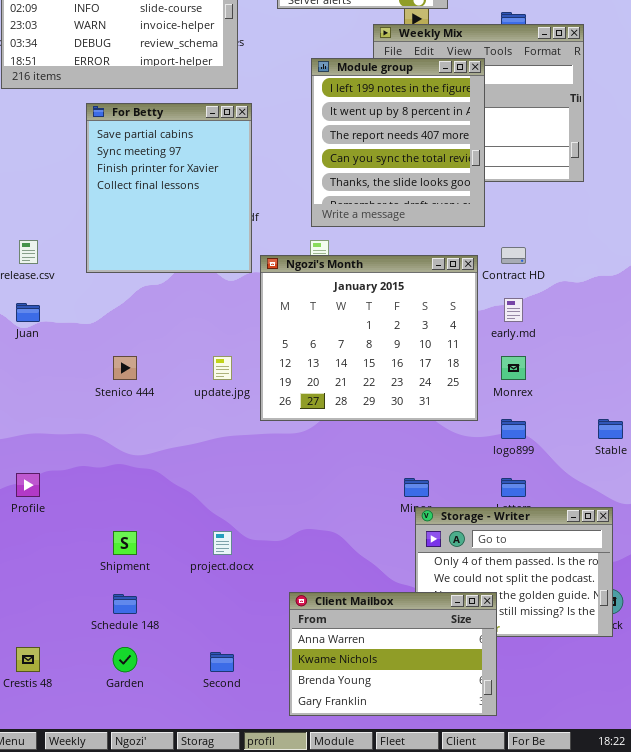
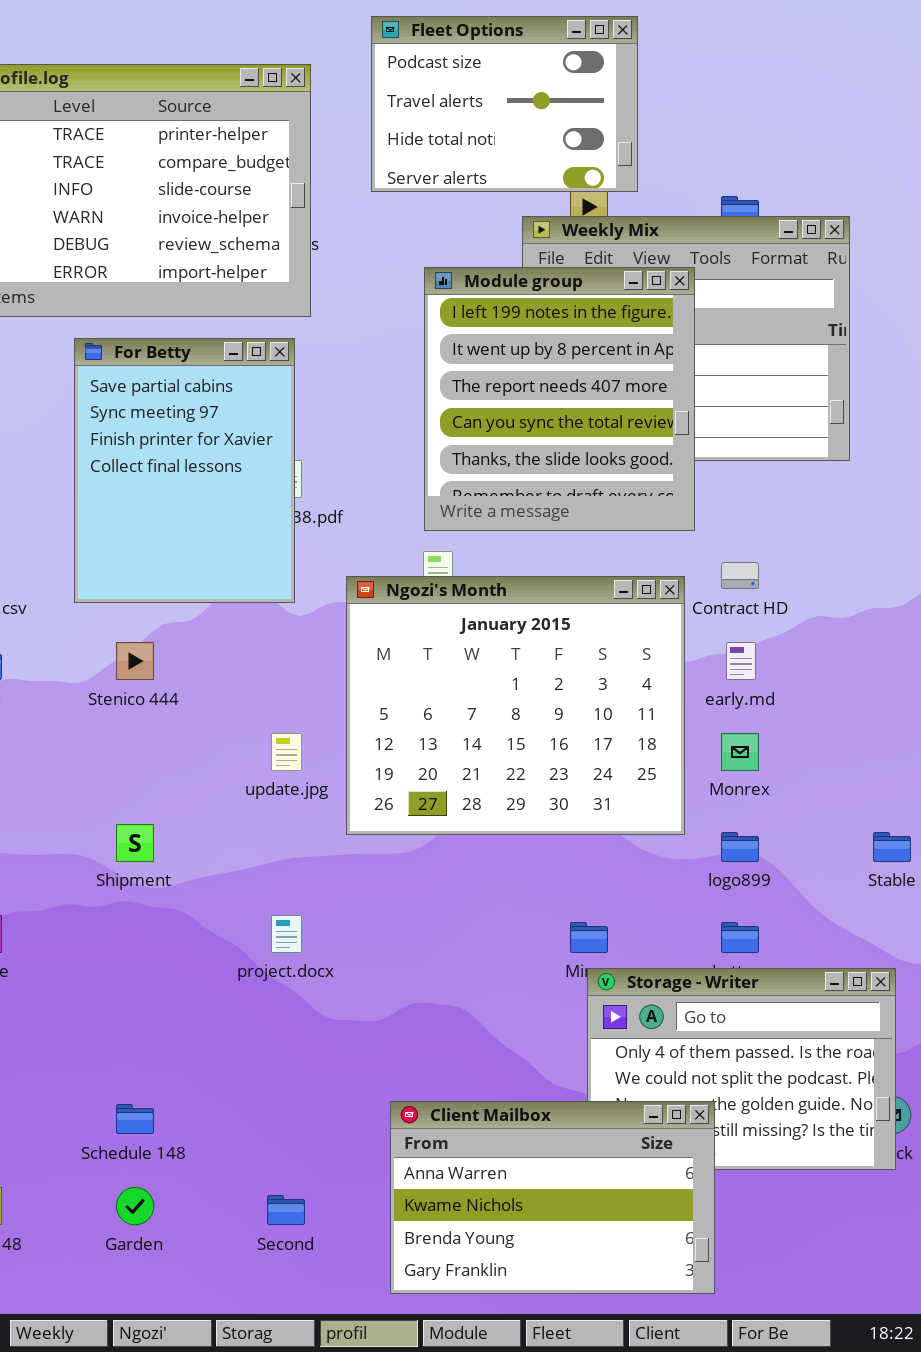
For Betty: [86,103,252,273] -> [74,338,295,603], resized
Stenico 444: [113,356,137,380] -> [116,642,154,680], moved
Shipment: [113,531,137,555] -> [116,824,154,862], moved
project.docx: [213,531,232,555] -> [271,915,302,953], moved

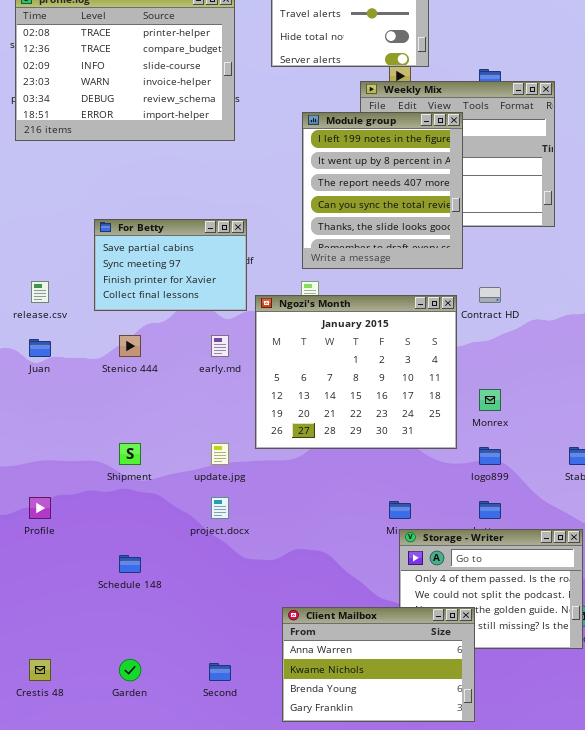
For Betty: [74,338,295,603] -> [94,219,247,311], resized
early.md: [726,642,756,680] -> [211,335,229,357], moved
update.jpg: [271,733,302,771] -> [211,443,229,465], moved
Schedule 148: [116,1104,154,1134] -> [119,555,141,573], moved

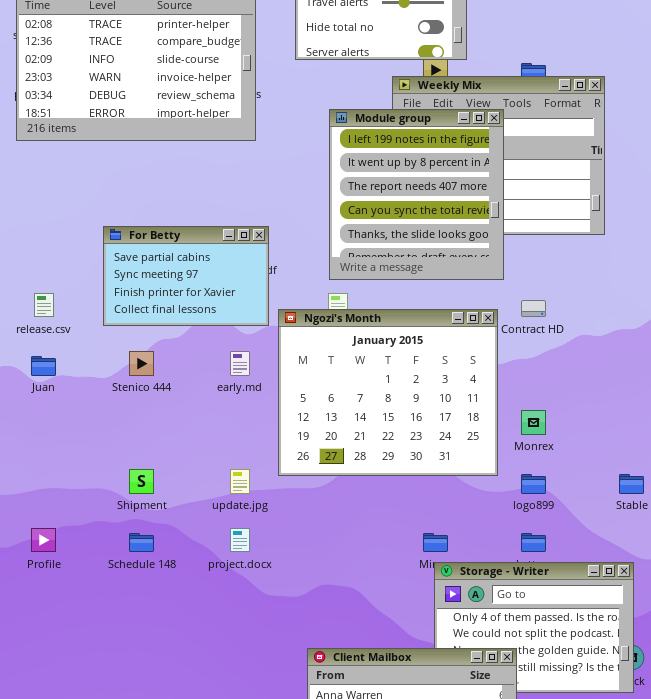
Schedule 148: [119,555,141,573] -> [129,533,154,552], moved

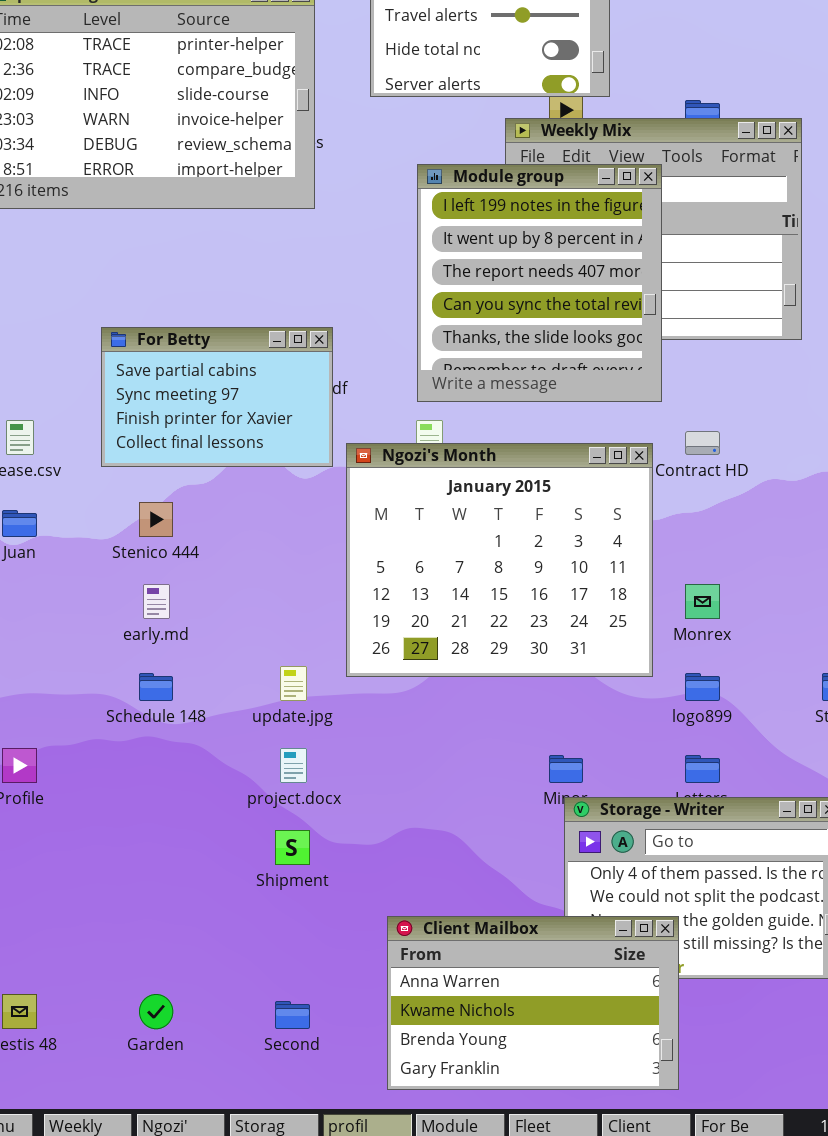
early.md: [230,351,250,376] -> [143,584,170,619], moved
Shipment: [129,469,154,494] -> [275,830,310,865], moved
Schedule 148: [129,533,154,552] -> [139,673,173,701], moved

